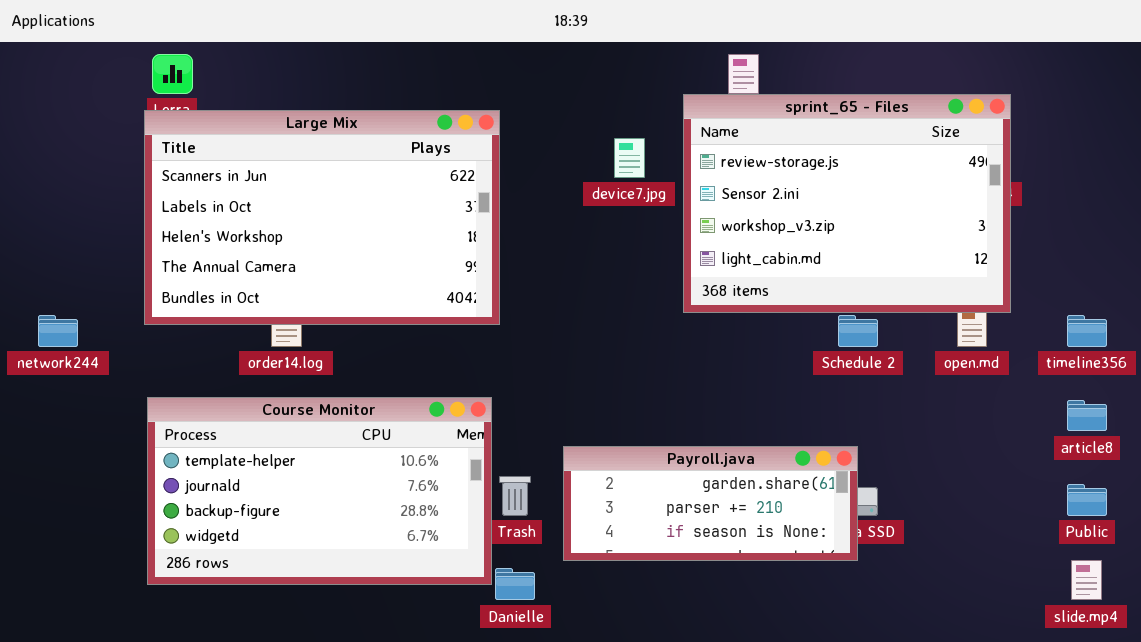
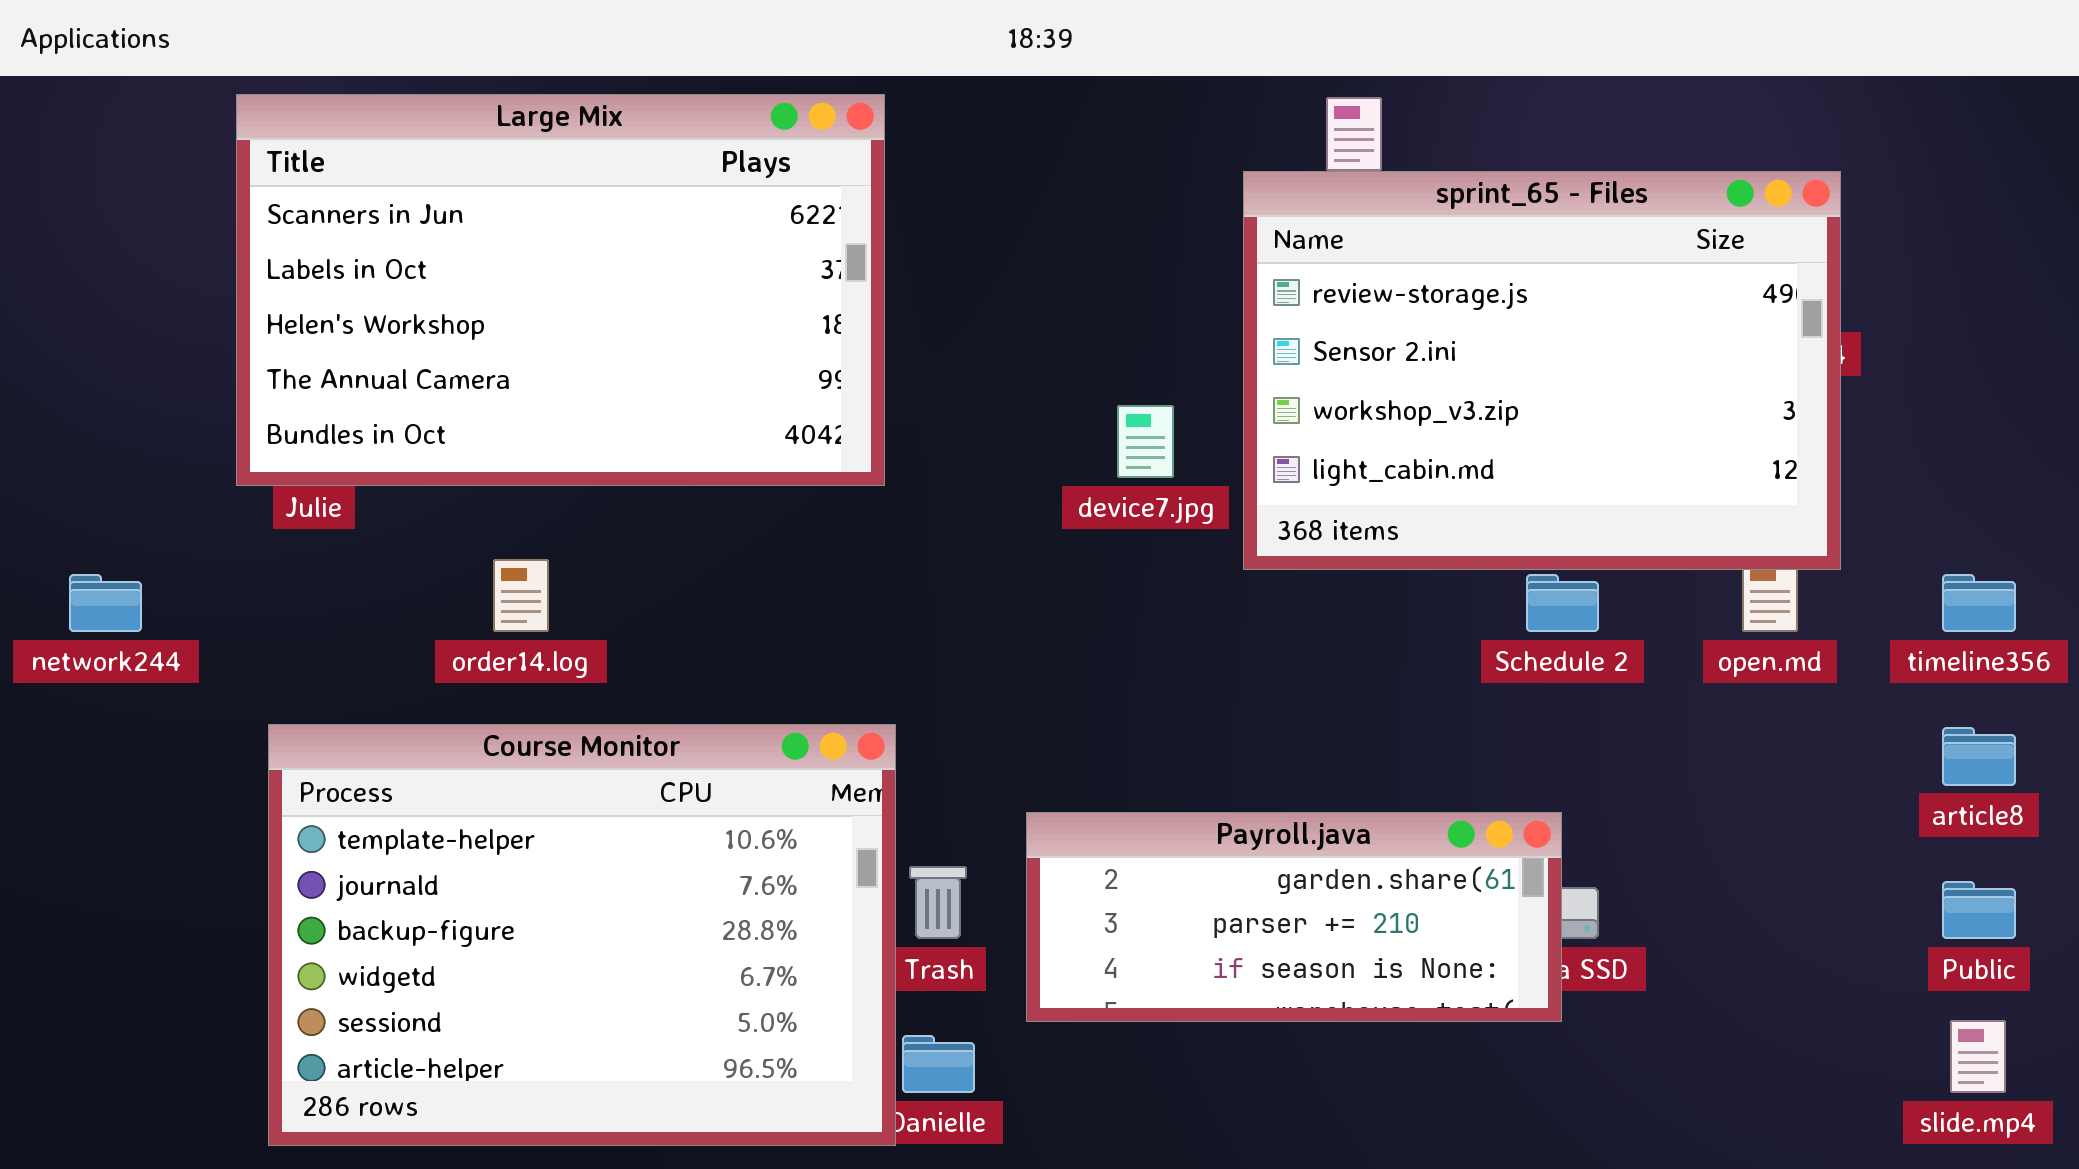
Large Mix: [144,110,500,325] -> [236,94,885,486], moved
device7.jpg: [614,138,645,178] -> [1117,405,1174,478], moved
Course Monitor: [147,397,492,585] -> [268,724,896,1146], resized

